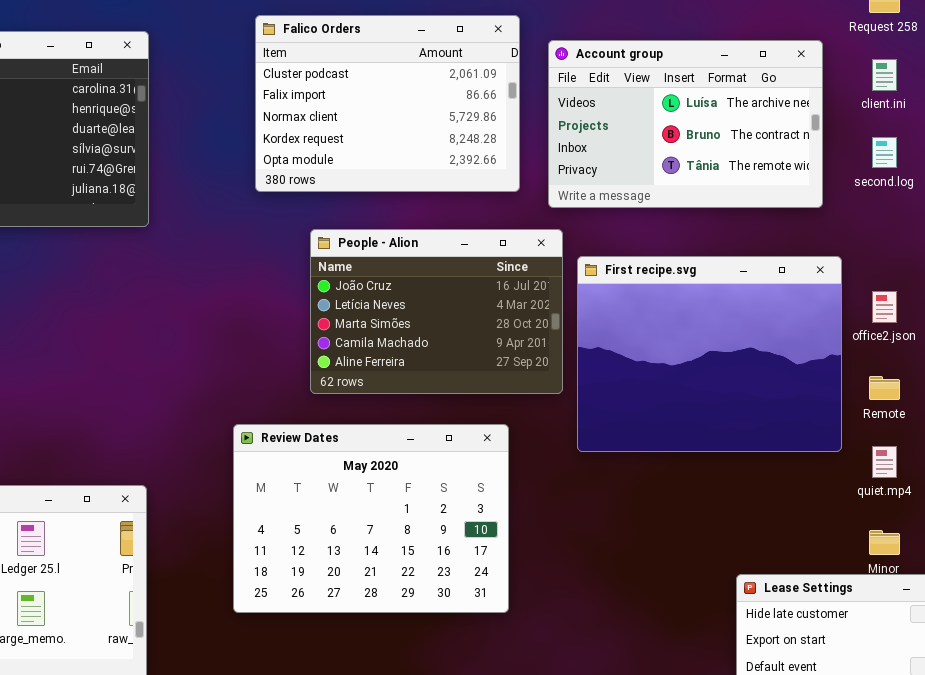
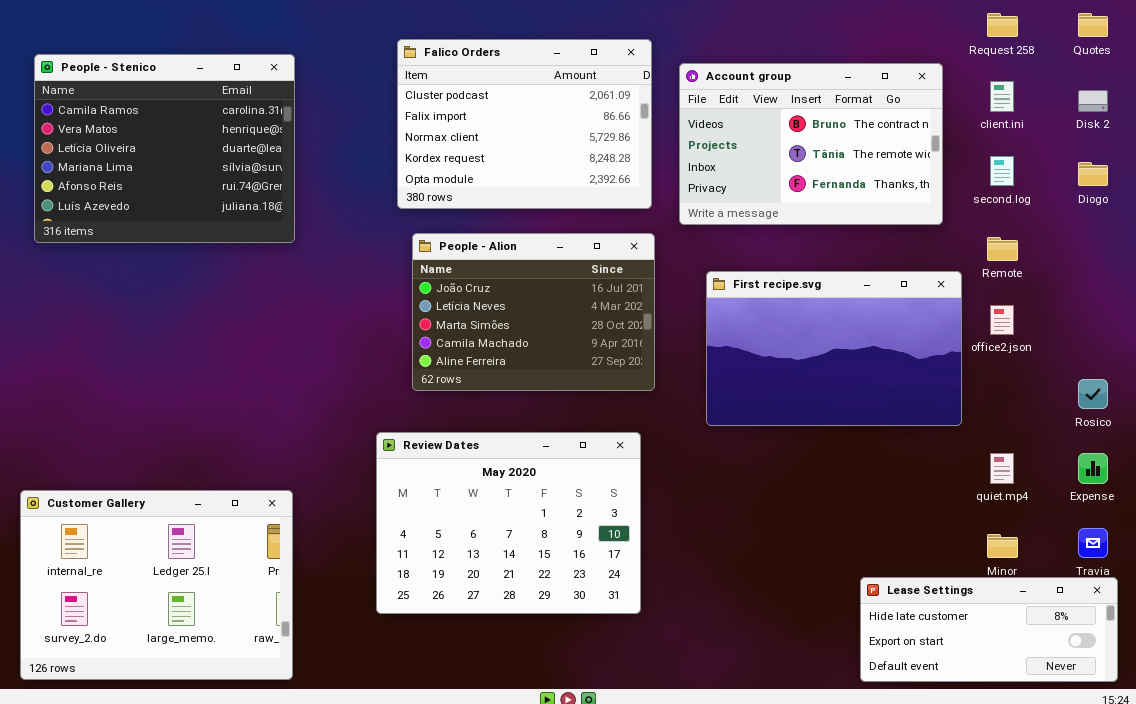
Account group: [548,40,823,208] -> [679,63,943,225], scrolled down 1 row
People - Alion: [310,229,563,394] -> [412,233,655,391], moved
First recipe.svg: [577,256,842,452] -> [706,271,962,426], resized
Remote: [869,376,900,400] -> [987,237,1018,261], moved

